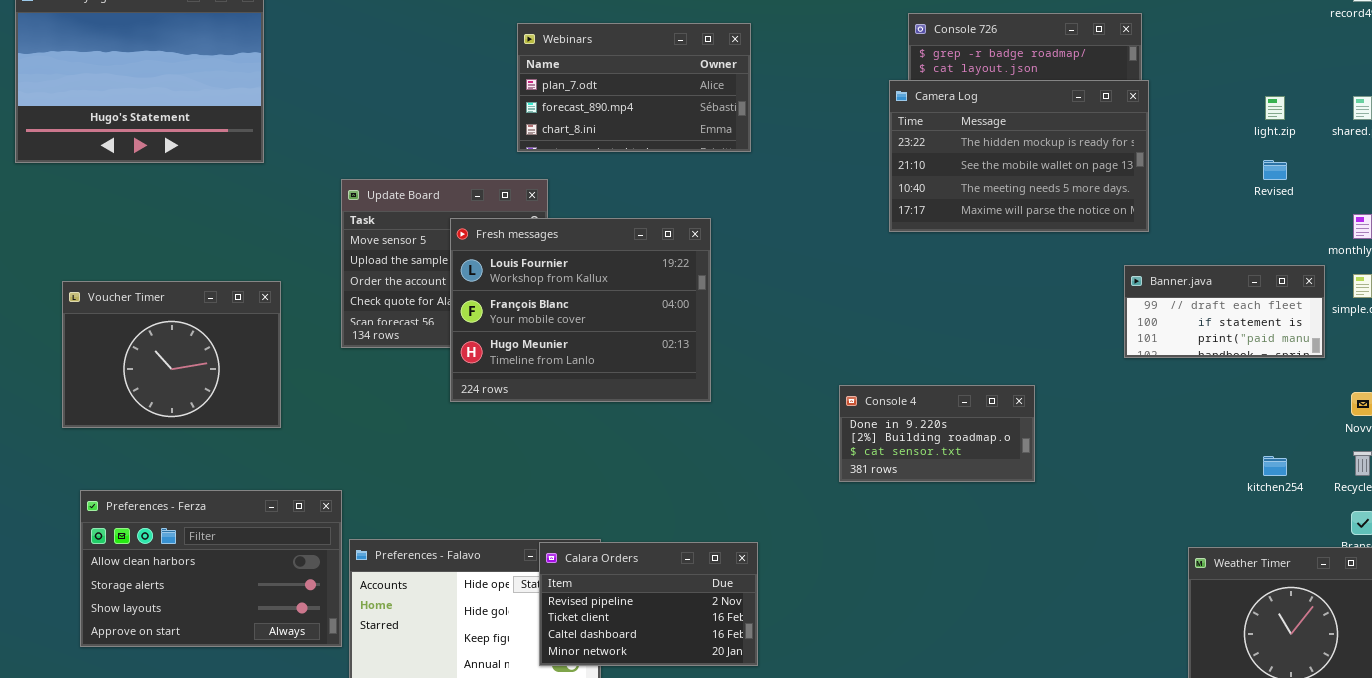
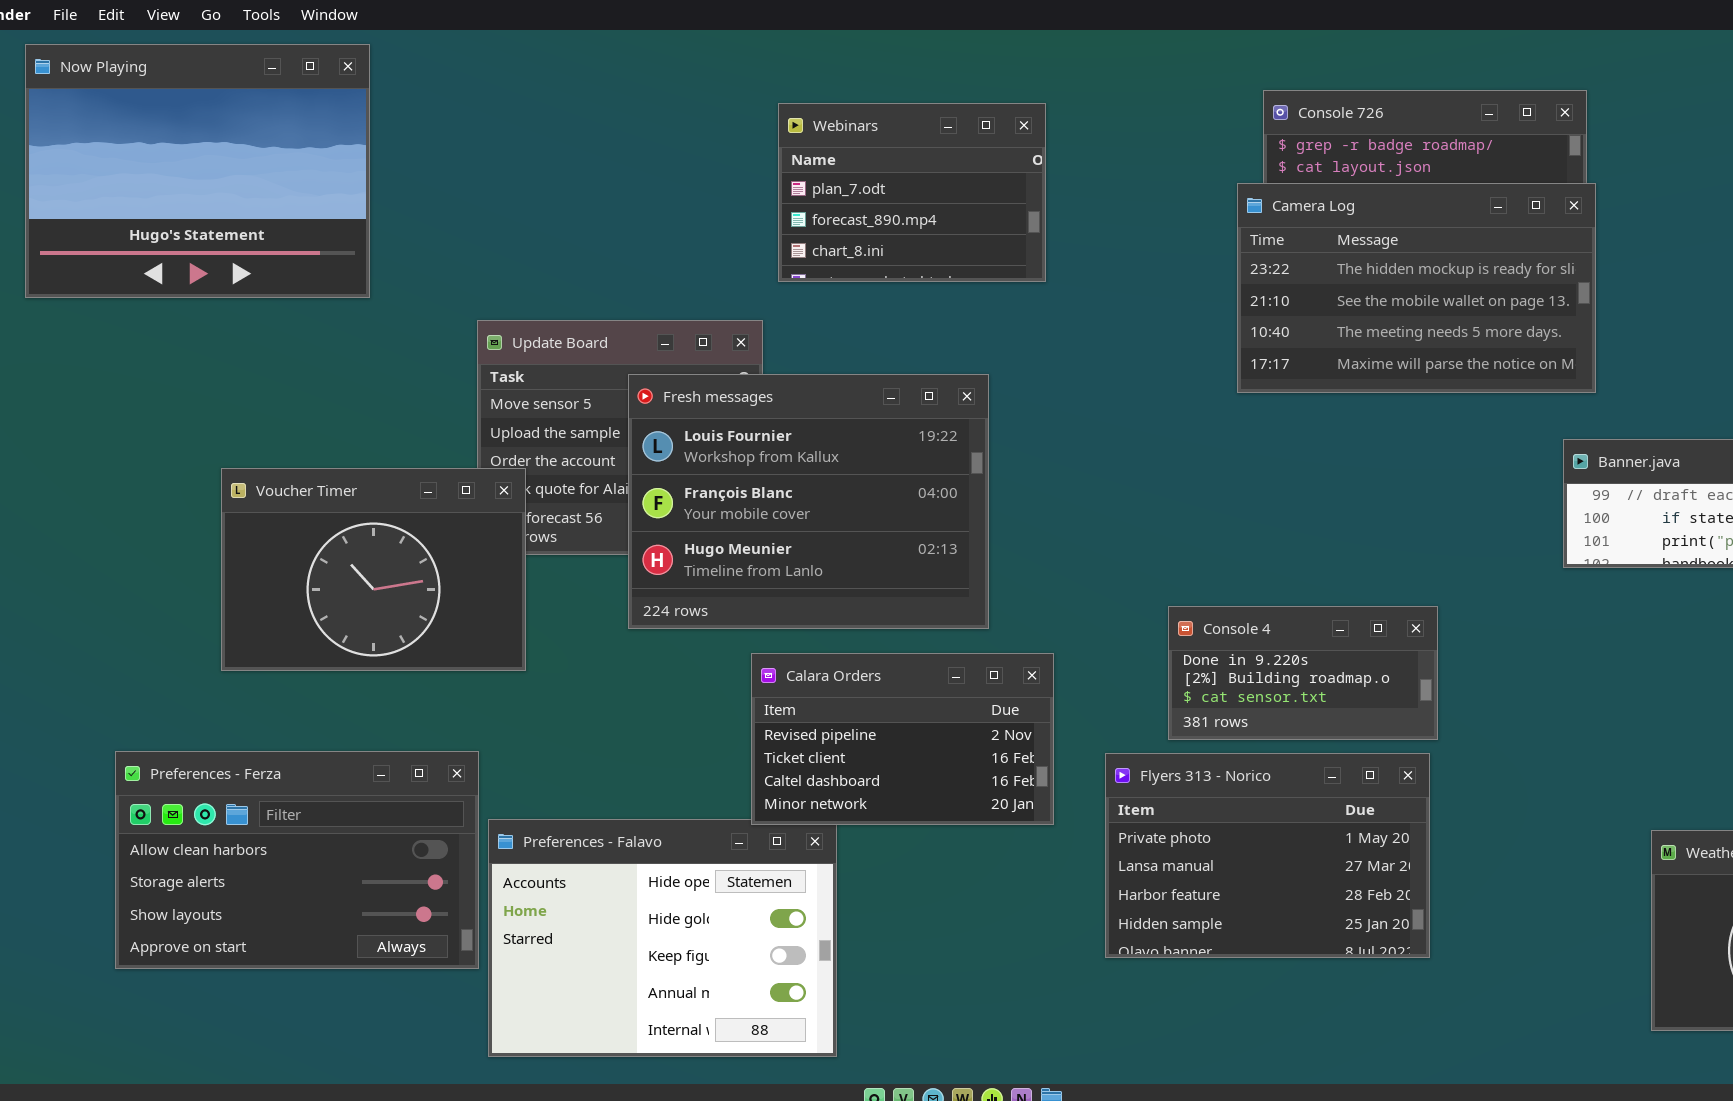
Webinars: [517,23,751,152] -> [778,103,1046,282], resized
Voucher Timer: [62,281,281,428] -> [221,468,526,671], moved
Flyers 313 - Norico: none -> [1105,753,1430,958], opened
Calara Orders: [539,542,758,666] -> [751,653,1054,825], moved

